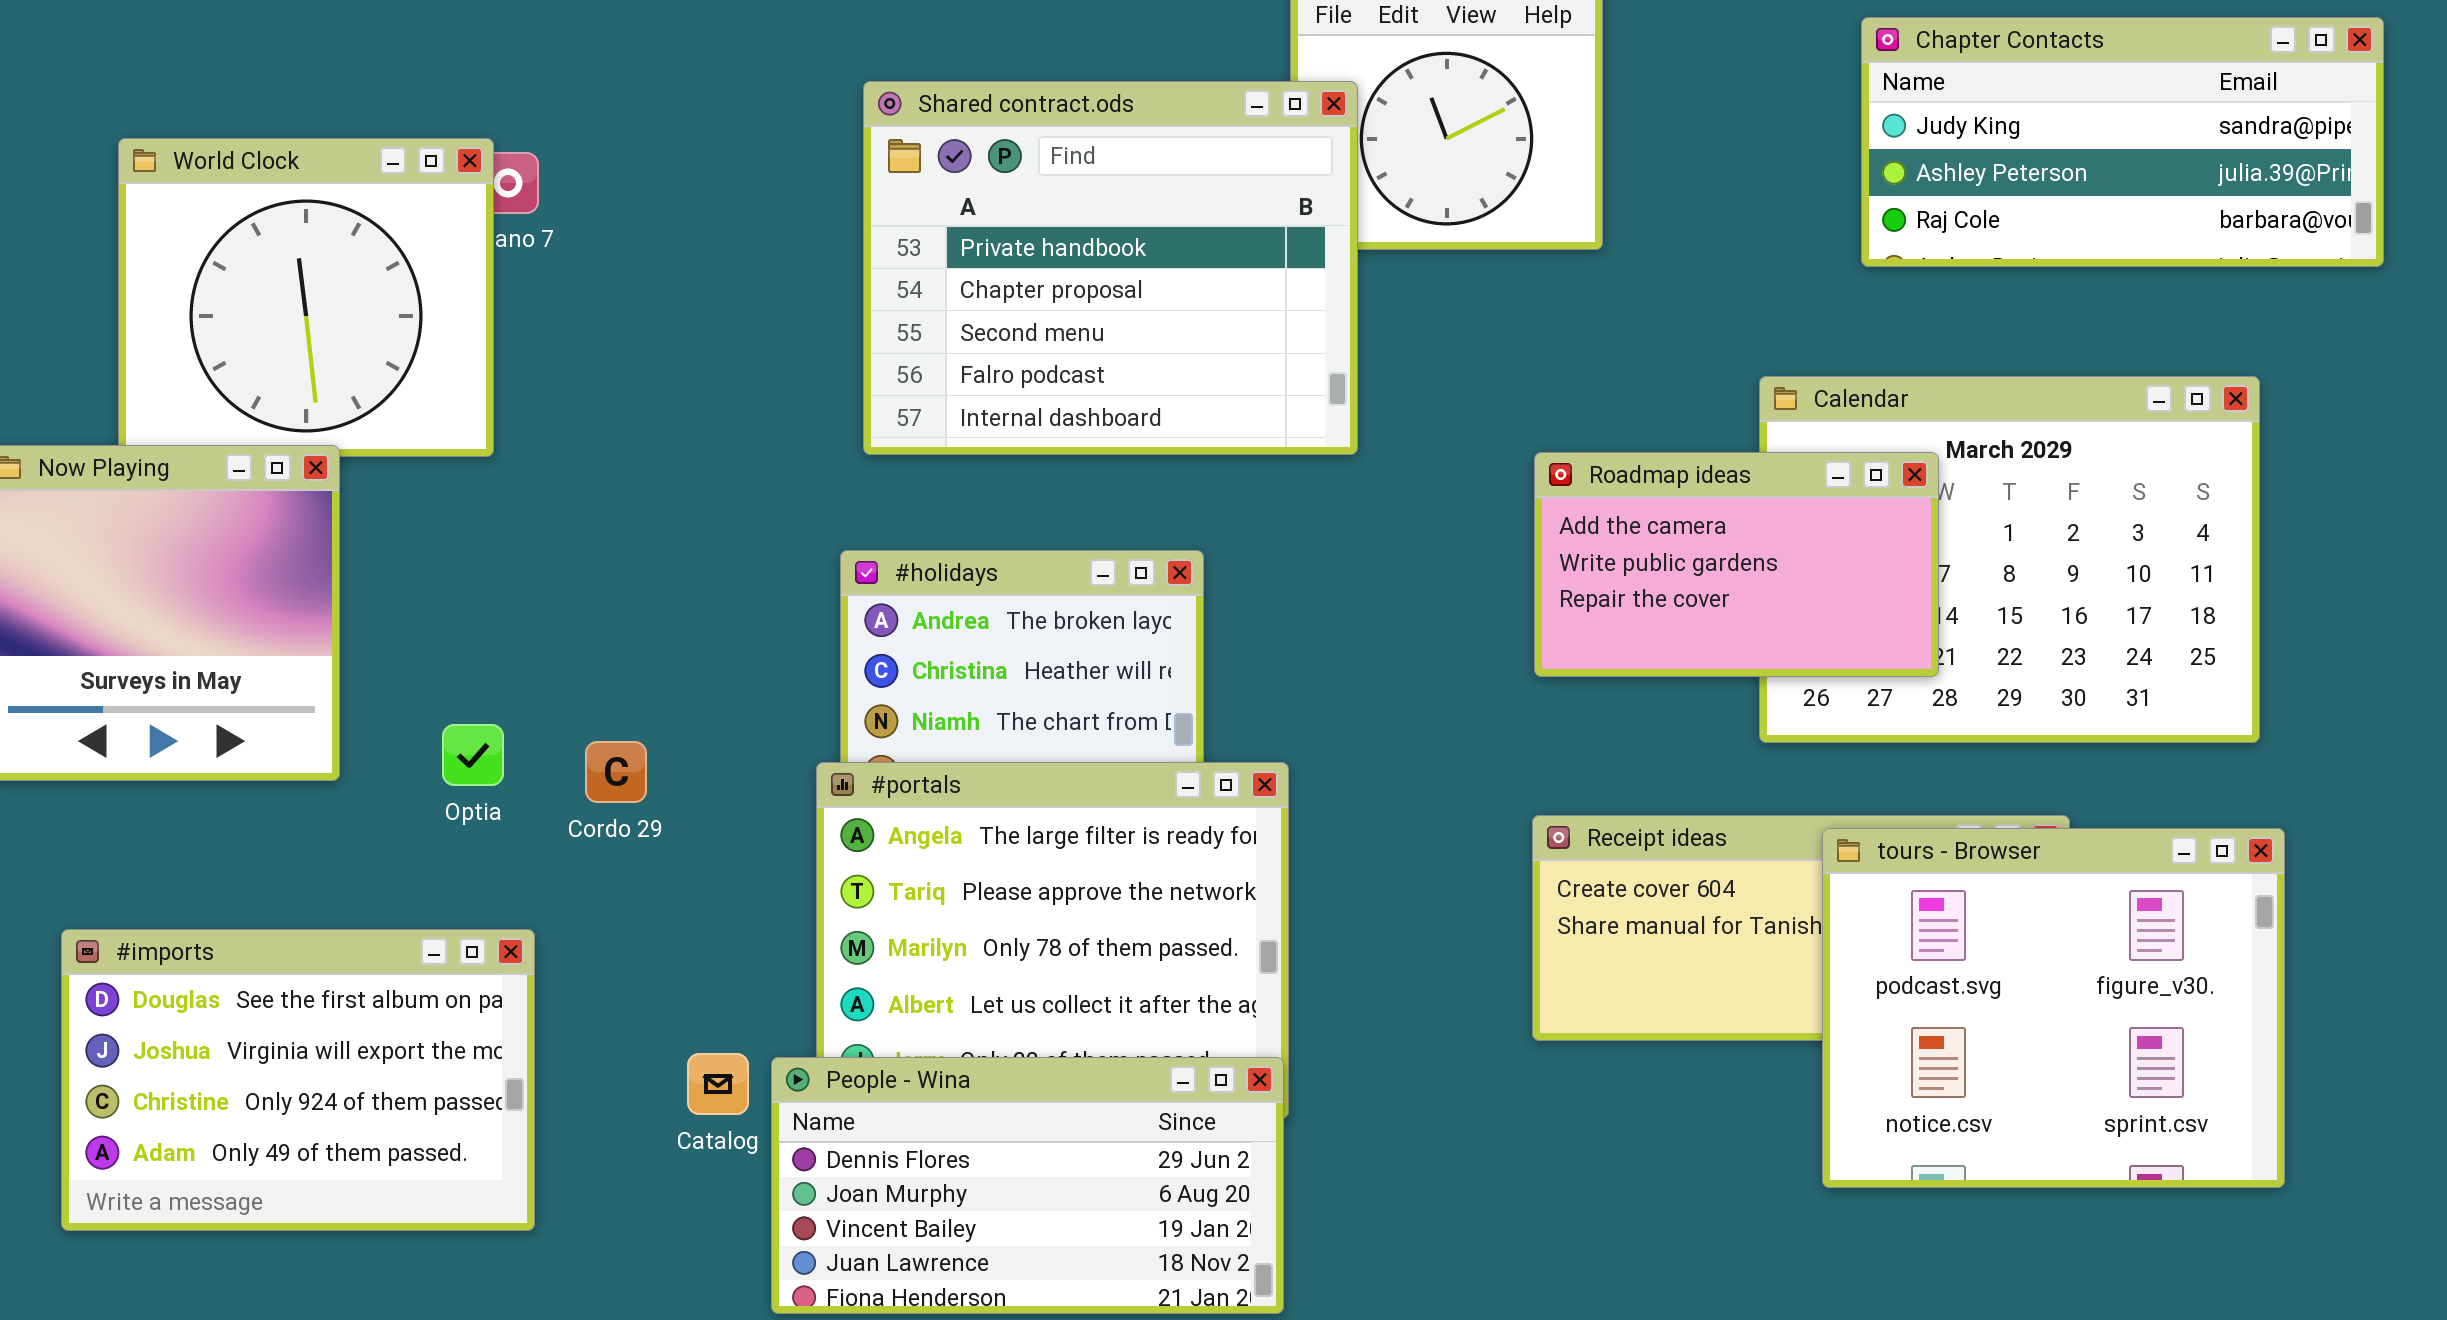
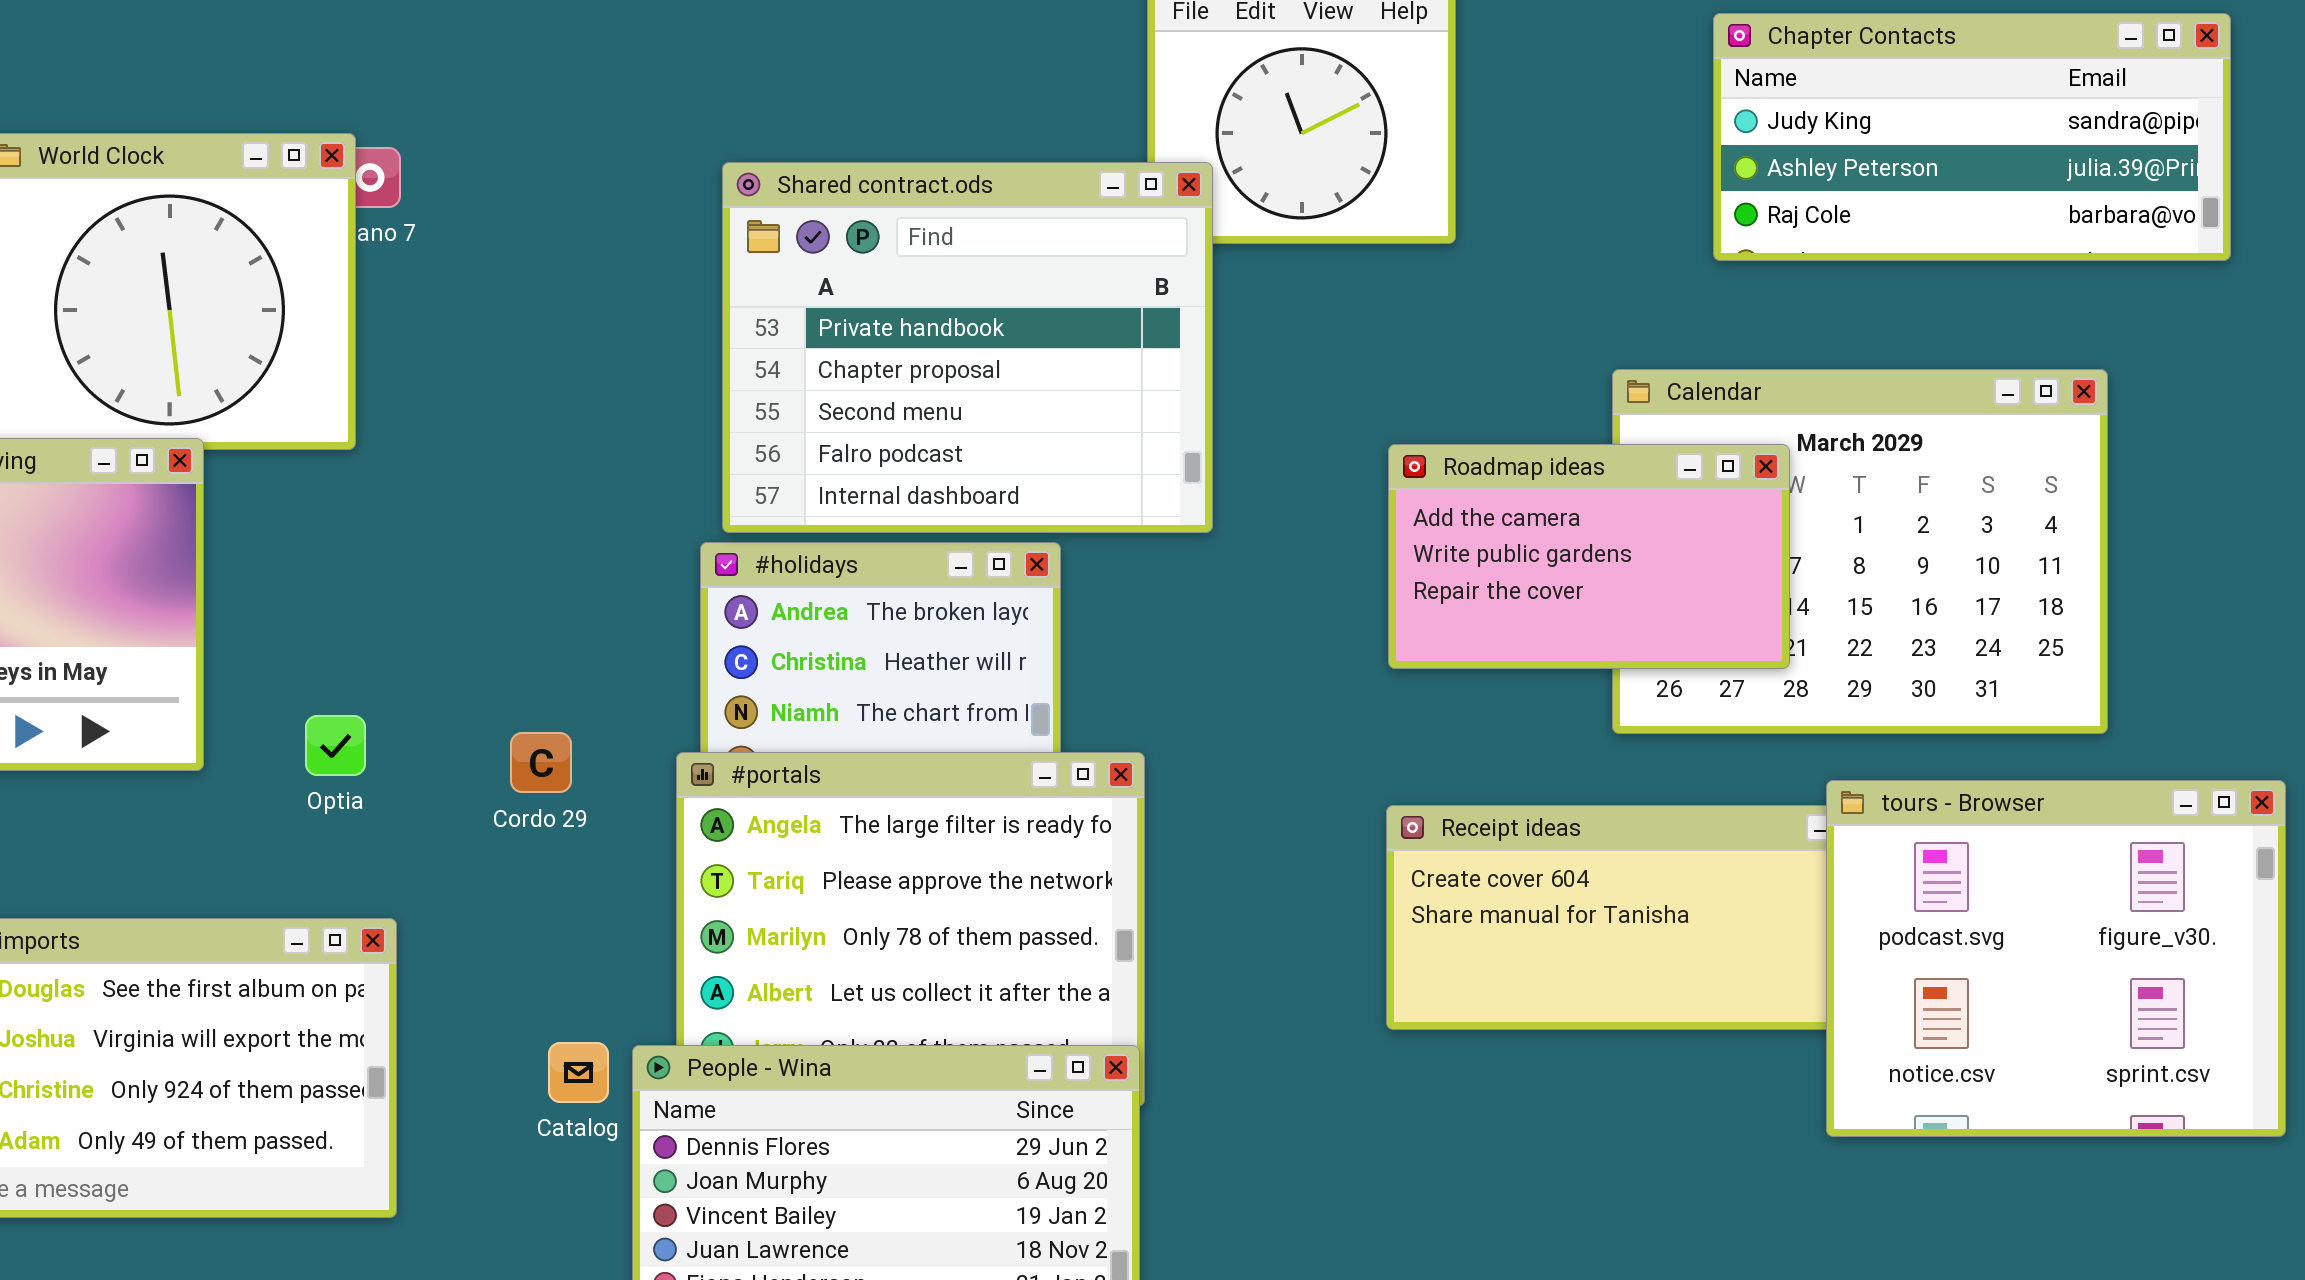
Shared contract.ods: [863,81,1358,455] -> [722,162,1213,533], moved
Cordo 29: [585,741,647,803] -> [510,732,572,793], moved
tours - Browser: [1822,828,2285,1188] -> [1826,780,2286,1137], moved

